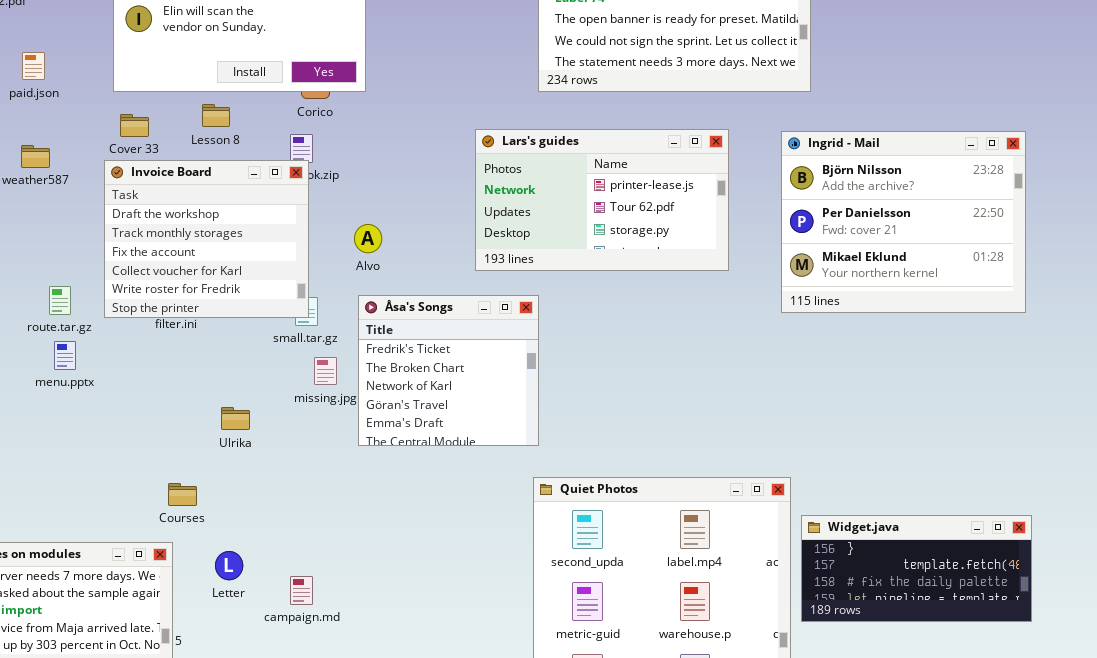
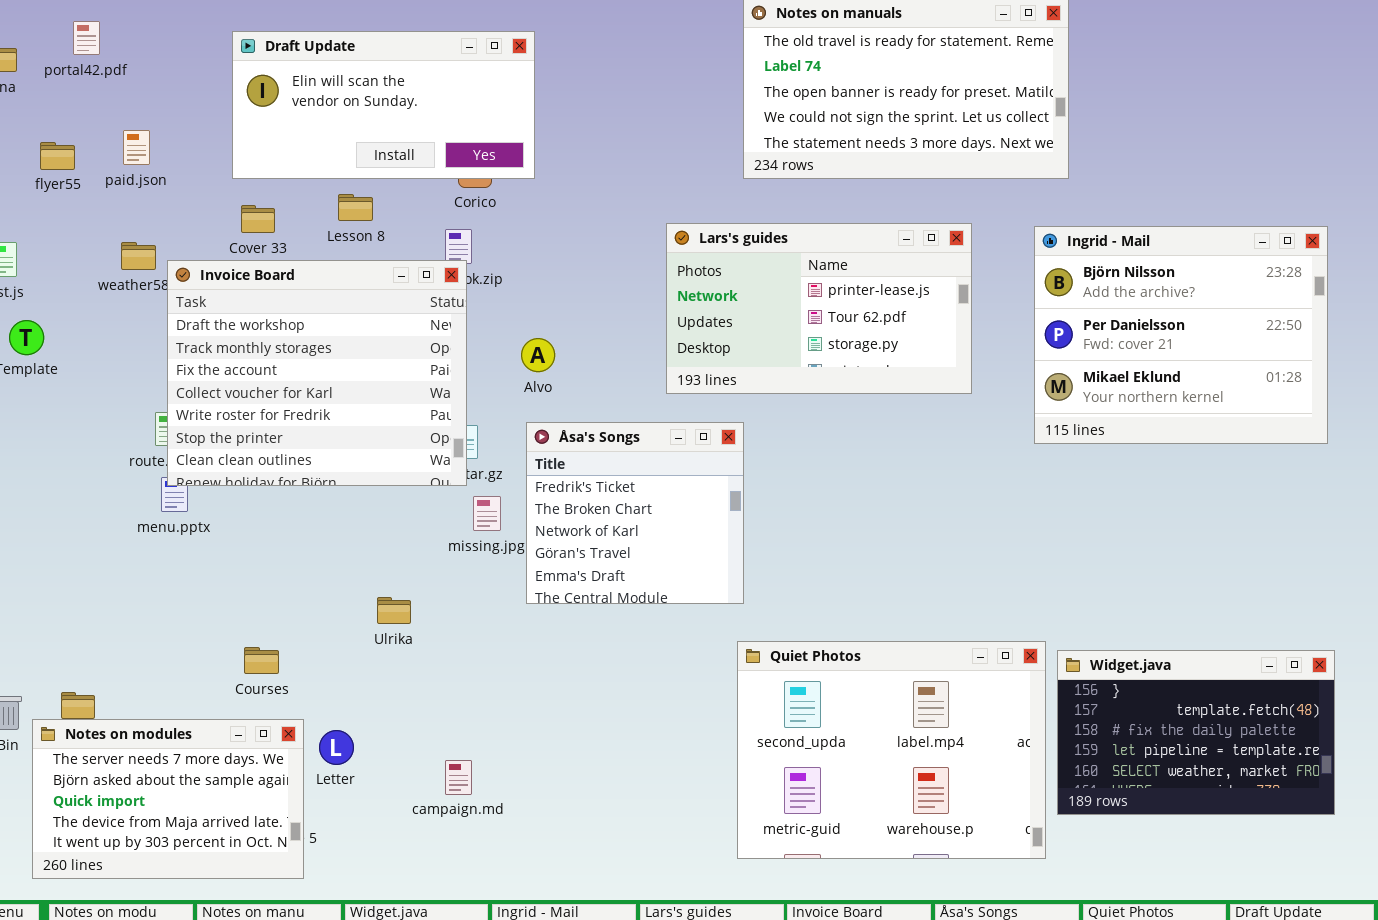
Invoice Board: [104,160,309,318] -> [167,260,467,486], resized
Ulrika: [221,407,250,430] -> [377,597,411,624], moved
Courses: [168,483,197,506] -> [244,647,279,674], moved
Widget.java: [801,515,1032,622] -> [1057,650,1335,815], resized
Letter: [215,551,243,580] -> [319,730,354,765], moved

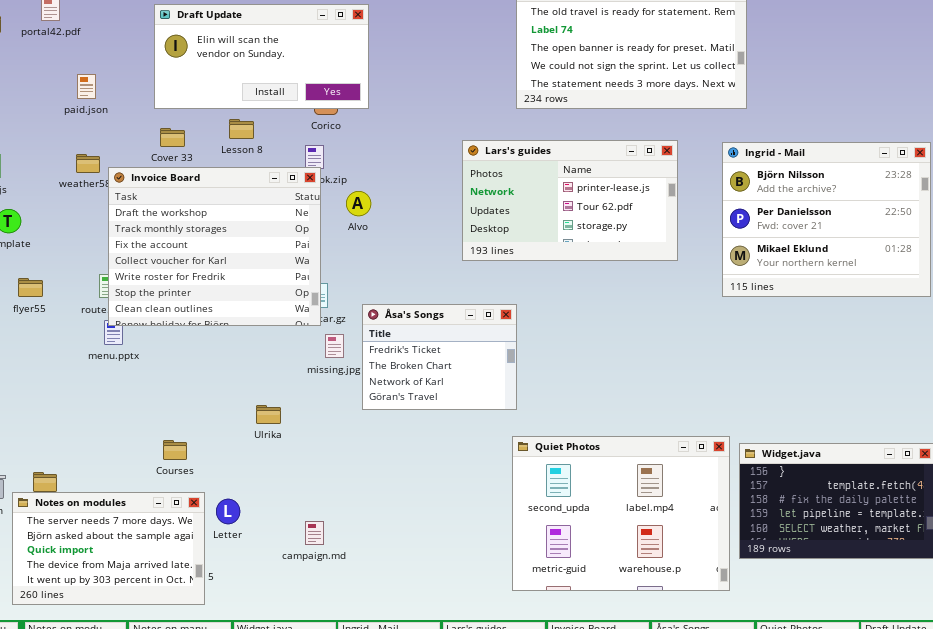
flyer55: [40,142,75,170] -> [18,278,43,297], moved
Alvo: [521,338,555,372] -> [346,191,371,216], moved
Åsa's Songs: [526,422,744,604] -> [362,304,517,410], resized

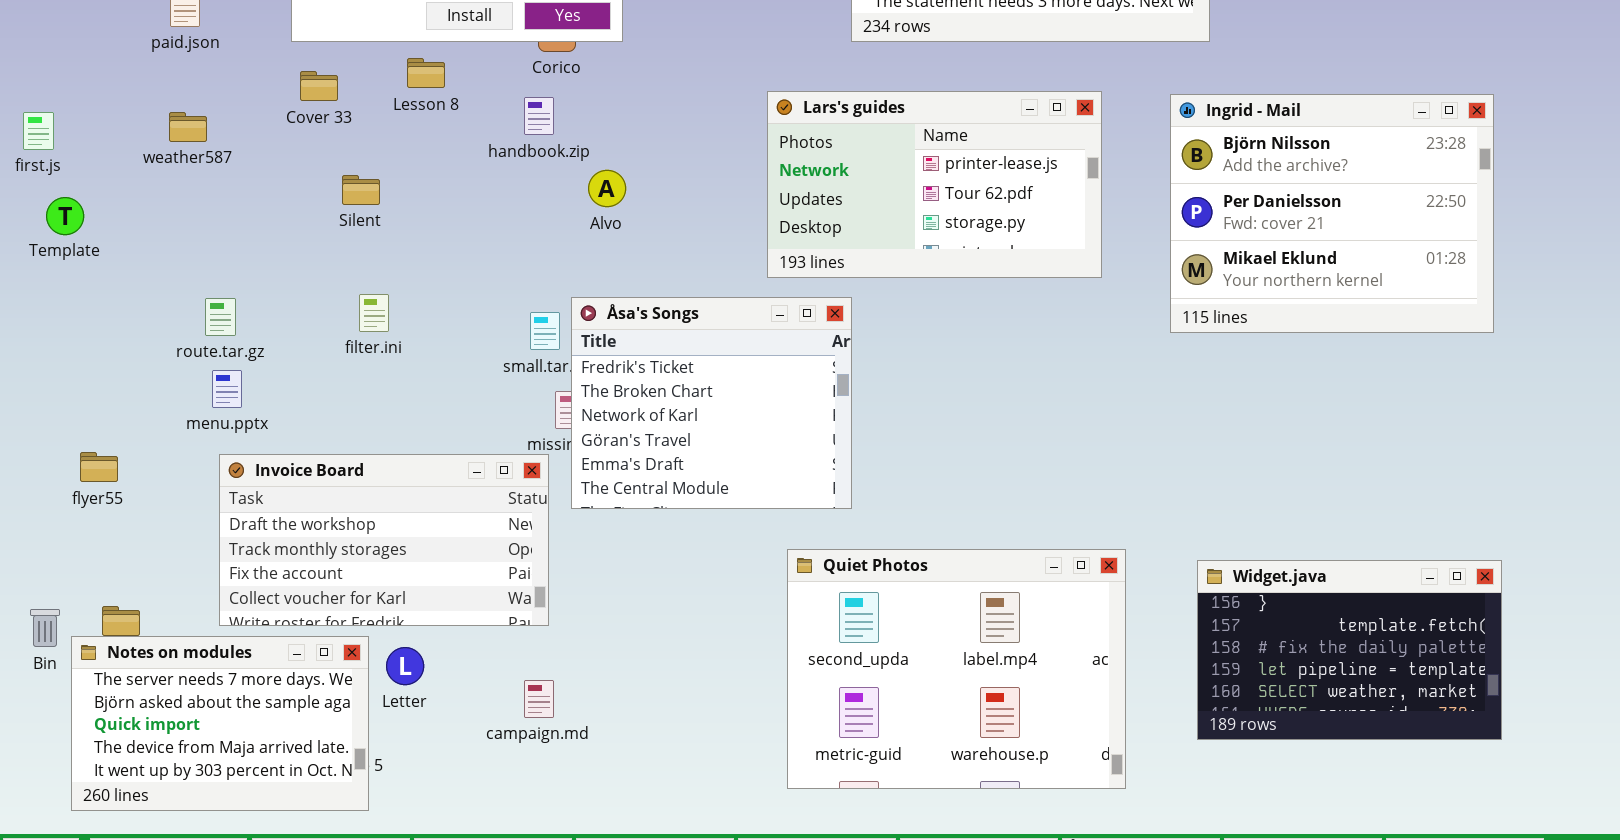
Invoice Board: [108,167,321,326] -> [219,454,549,626], moved, resized
flyer55: [18,278,43,297] -> [80,452,118,482], moved
Åsa's Songs: [362,304,517,410] -> [571,297,852,509], resized
Quiet Photos: [512,436,730,591] -> [787,549,1126,789], moved

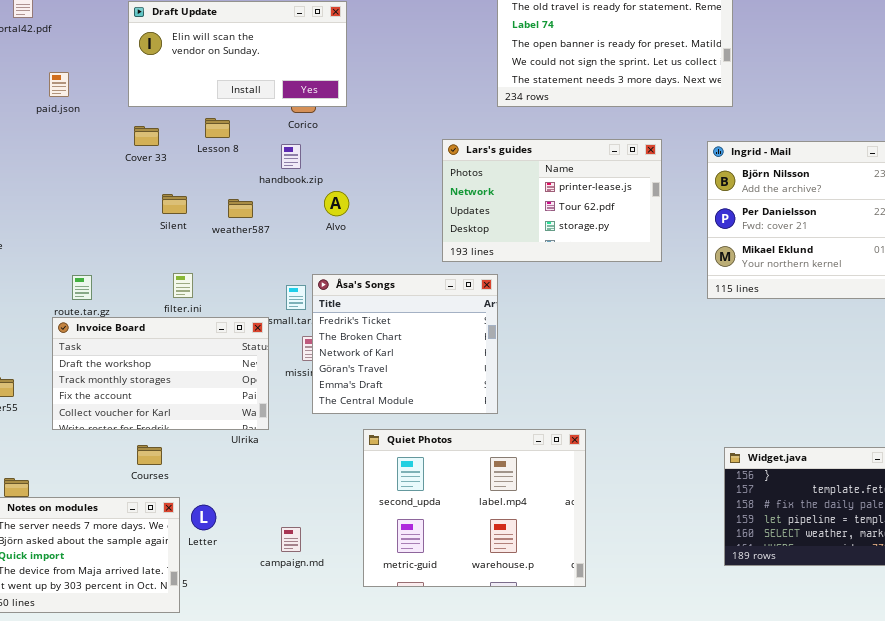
weather587: [169,112,207,142] -> [228,199,253,218], moved
Invoice Board: [219,454,549,626] -> [52,317,269,430], moved
Quiet Photos: [787,549,1126,789] -> [363,429,586,587], moved

